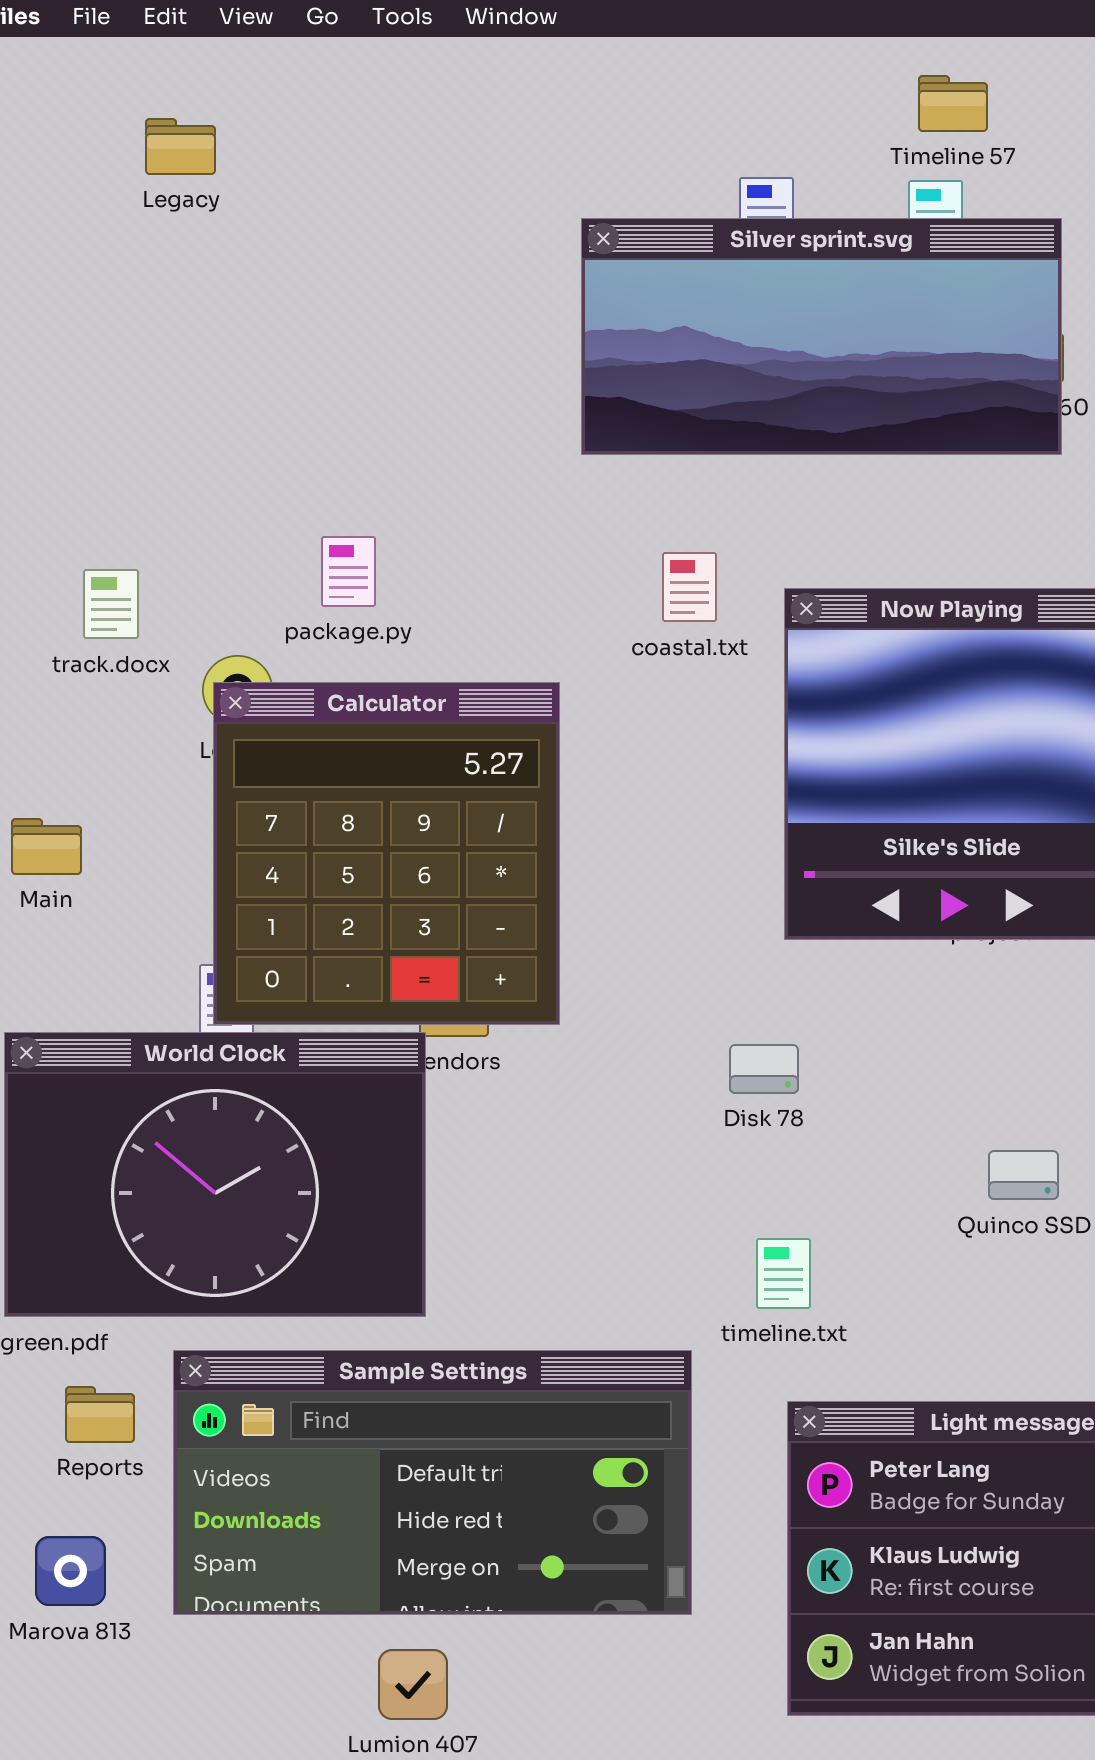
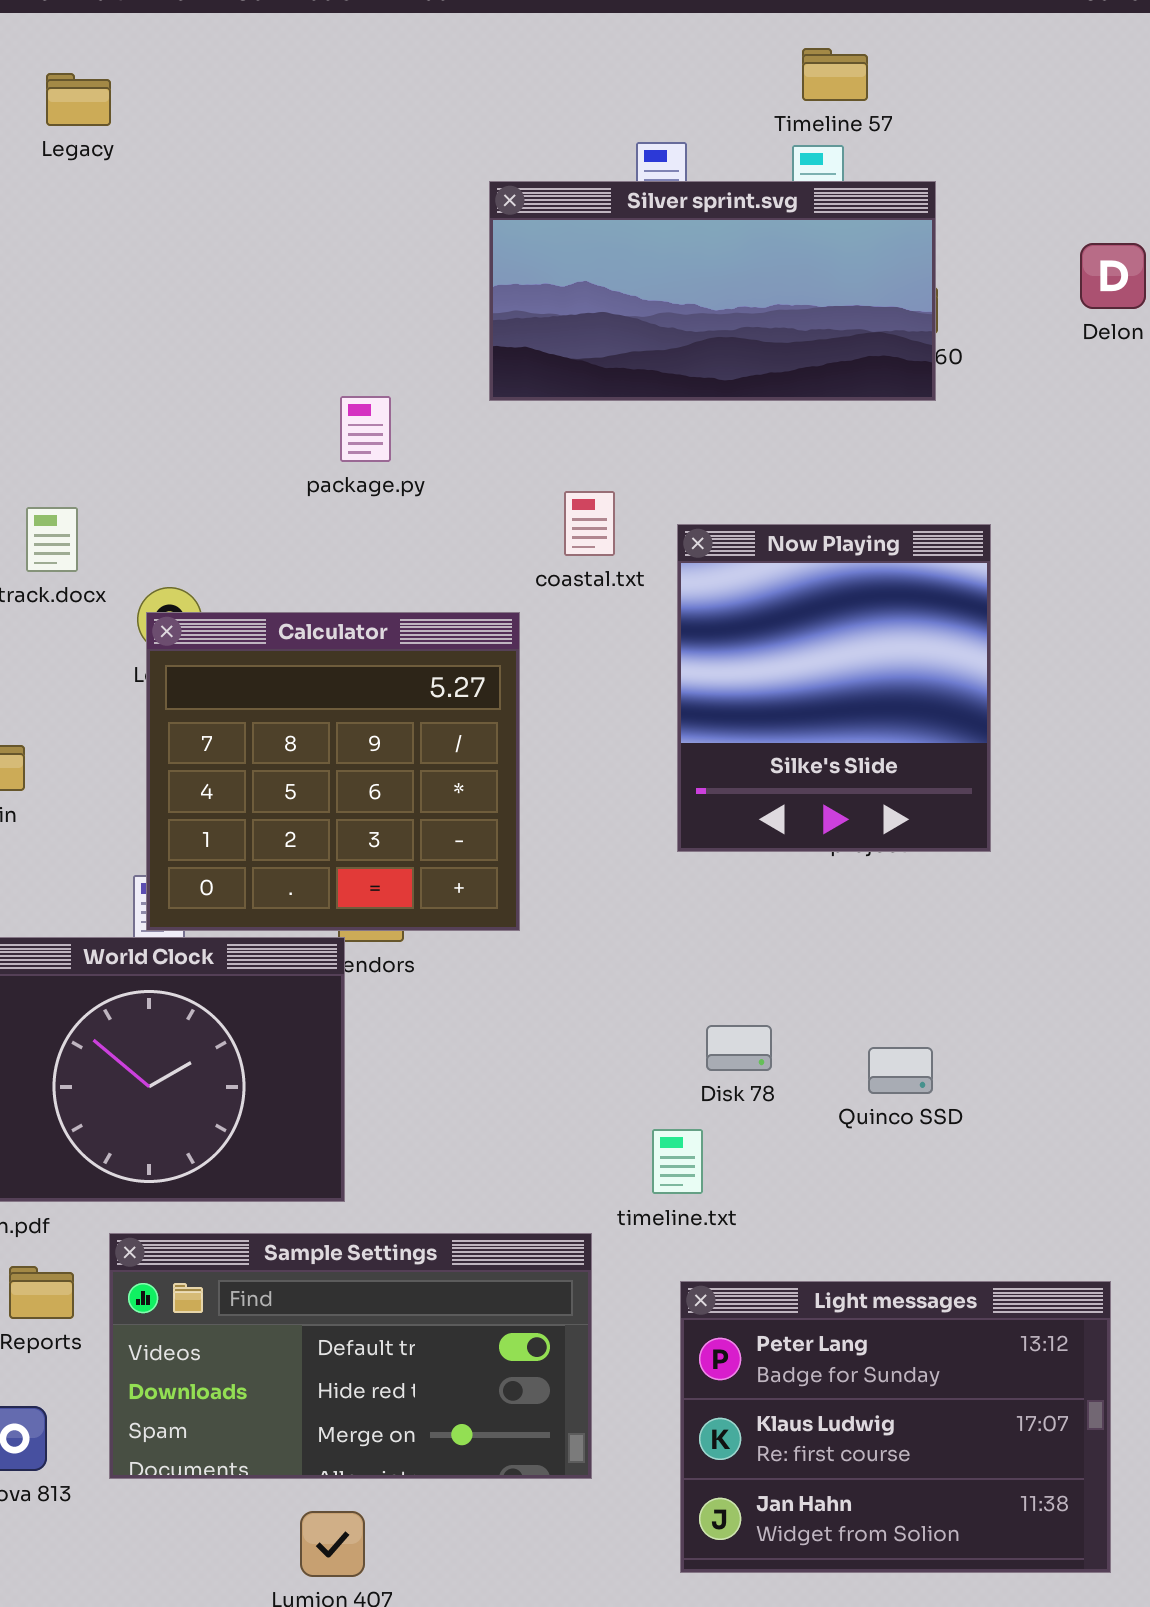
Legacy: [145,118,216,175] -> [46,73,111,126], moved
package.py: [321,536,376,607] -> [340,396,391,462], moved
Calculator: [213,682,560,1025] -> [146,612,520,931], resized
Disk 78: [729,1044,799,1094] -> [706,1025,772,1071], moved

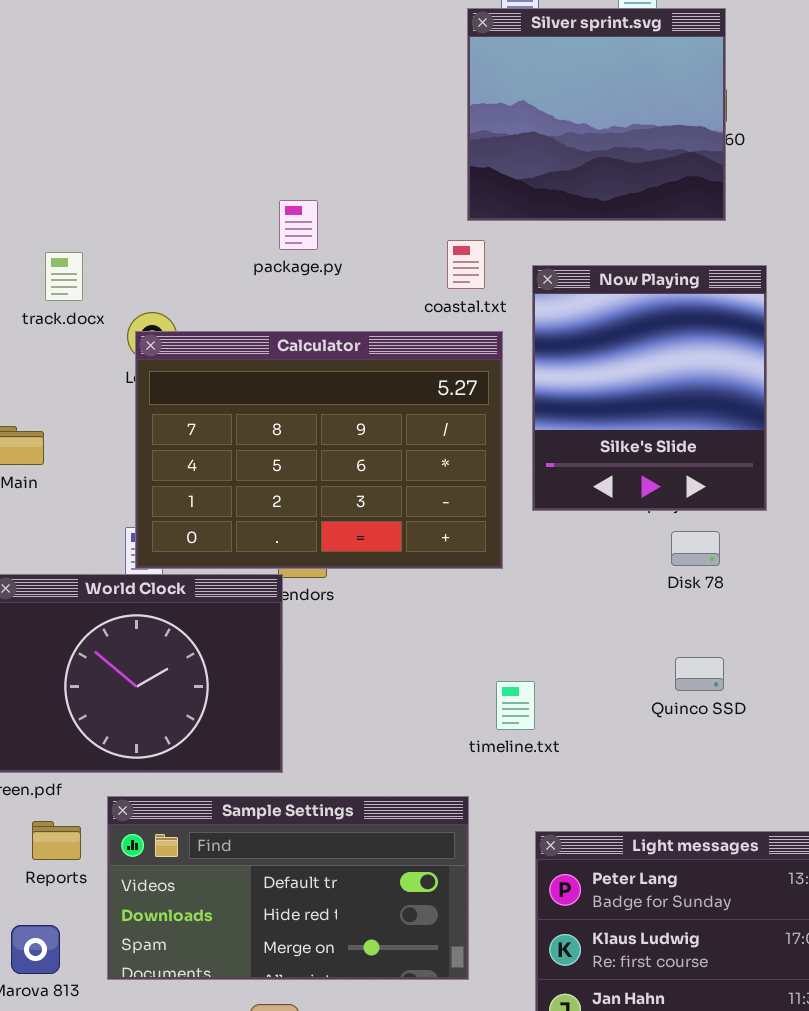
Silver sprint.svg: [489,181,936,401] -> [467,8,726,221], resized
package.py: [340,396,391,462] -> [279,200,318,250], moved
Calculator: [146,612,520,931] -> [135,331,503,569], resized
Disk 78: [706,1025,772,1071] -> [671,531,720,566], moved
timeline.txt: [652,1129,703,1194] -> [496,681,535,730], moved

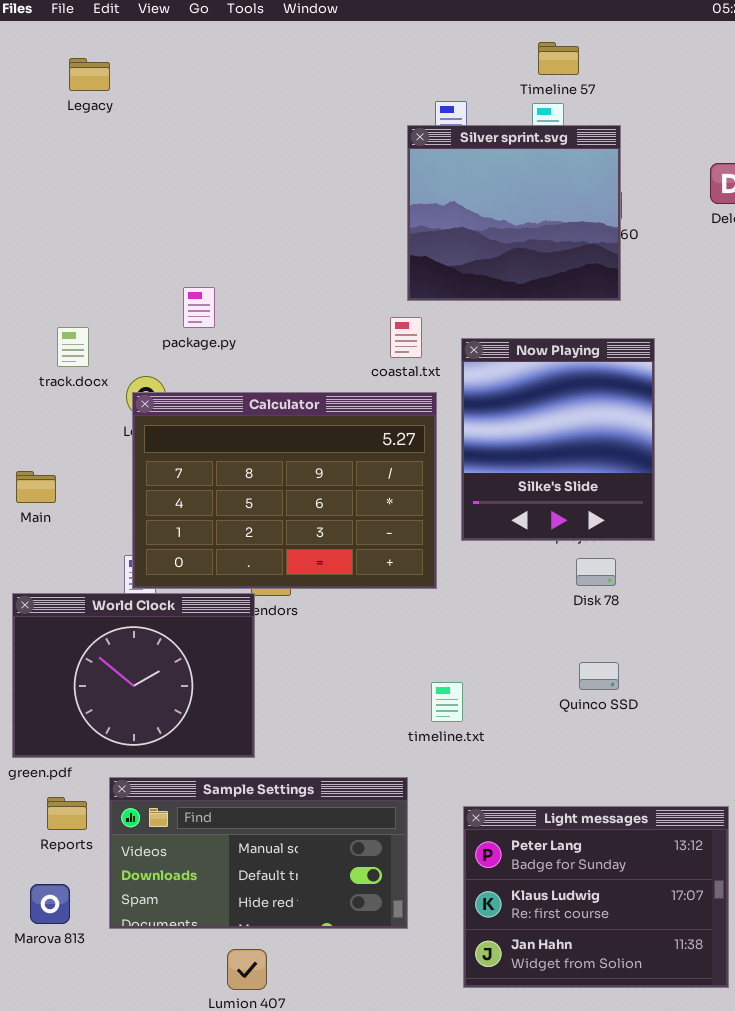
package.py: [279,200,318,250] -> [183,287,215,328], moved
Sample Settings: [107,796,469,980] -> [109,777,408,929], scrolled up 1 row

